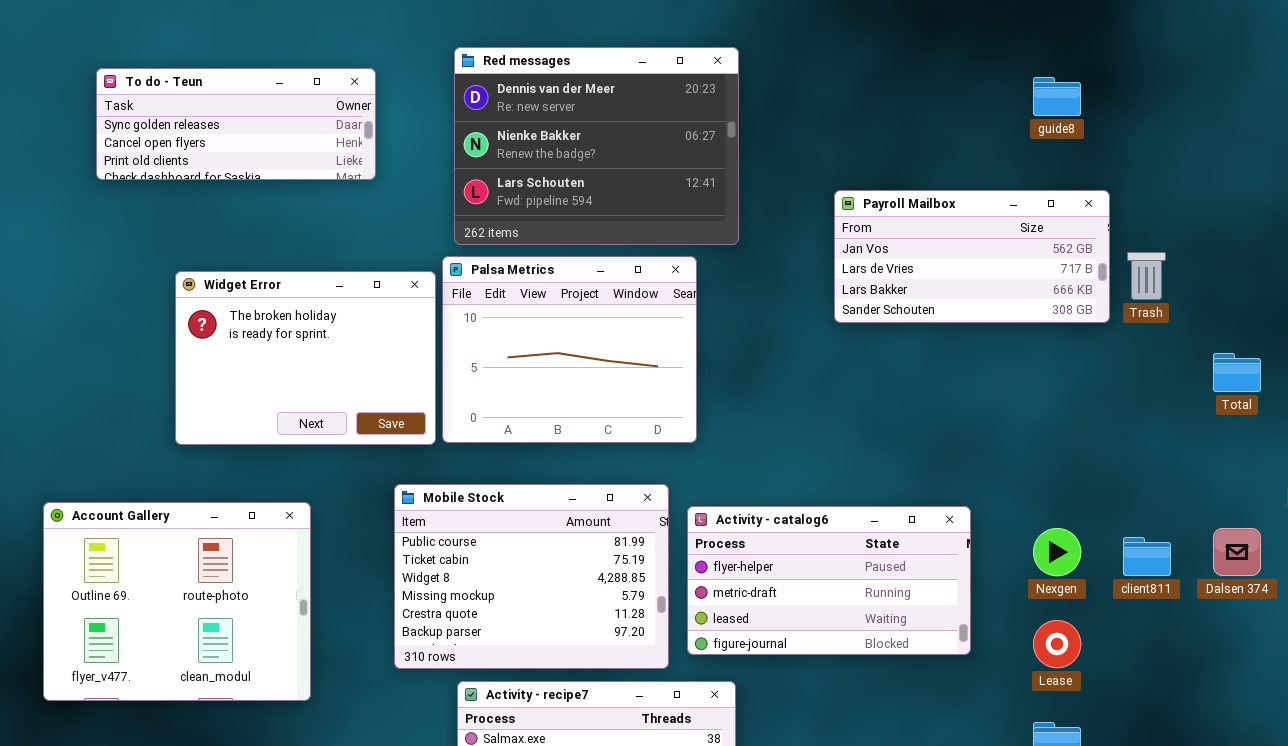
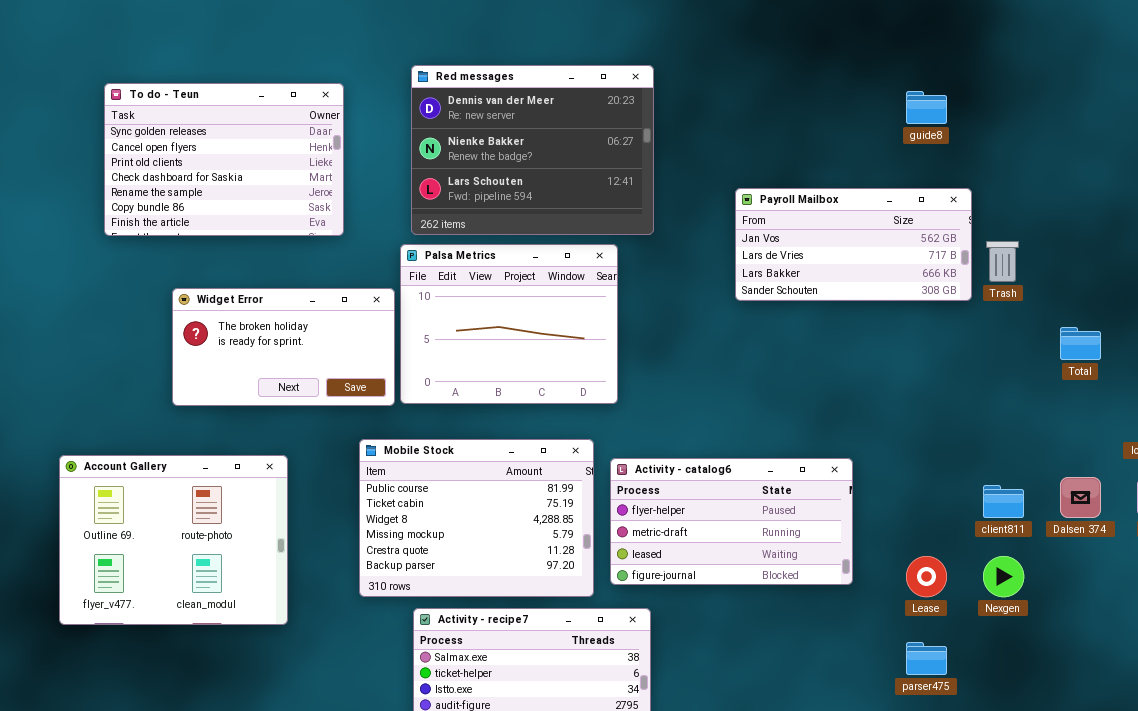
To do - Teun: [96,68,376,180] -> [104,83,344,236], resized
Widget Error: [175,271,436,445] -> [172,288,395,406], resized
Nexgen: [1033,528,1081,576] -> [983,556,1024,597], moved

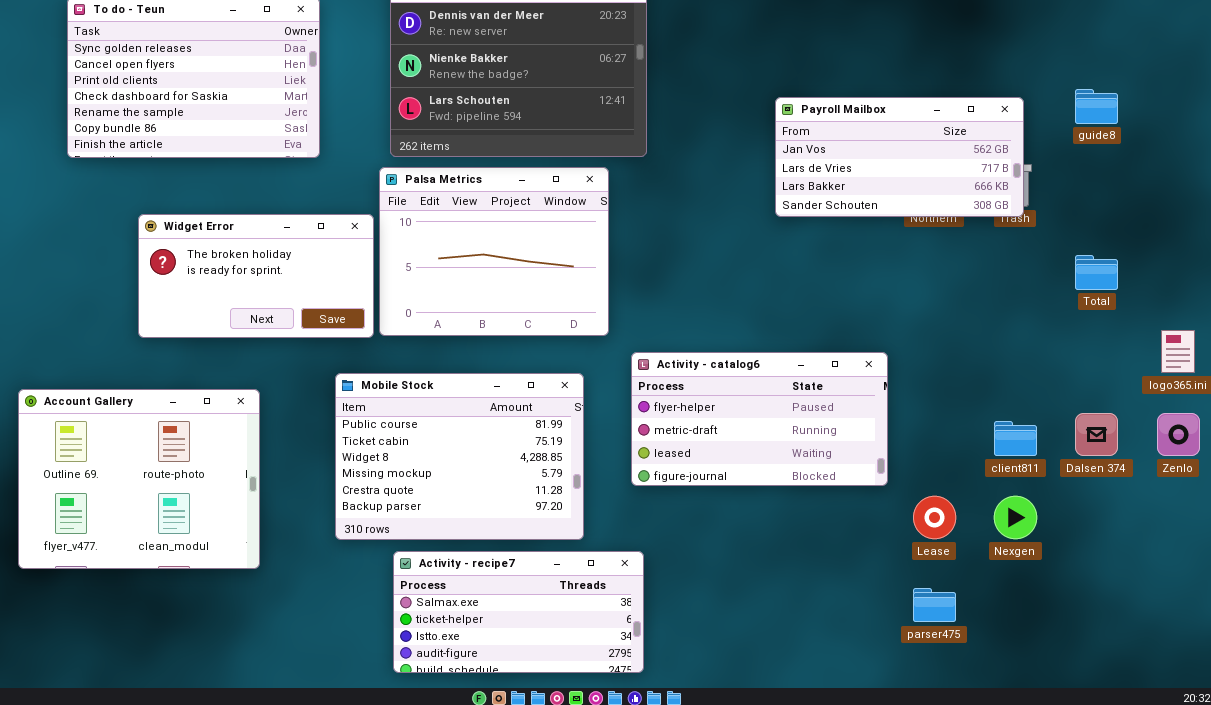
guide8: [906,91,947,124] -> [1075,89,1118,124], moved
Payroll Mailbox: [735,188,972,301] -> [775,97,1024,217], moved
Activity - catalog6: [610,458,853,585] -> [631,352,888,486], moved

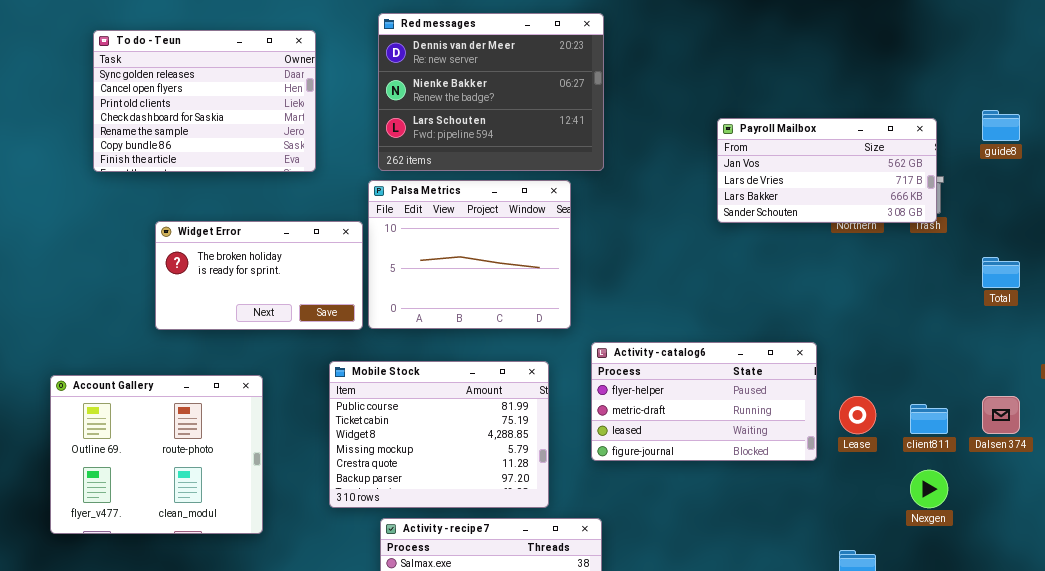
Lease: [913,496,956,539] -> [839,396,876,434], moved

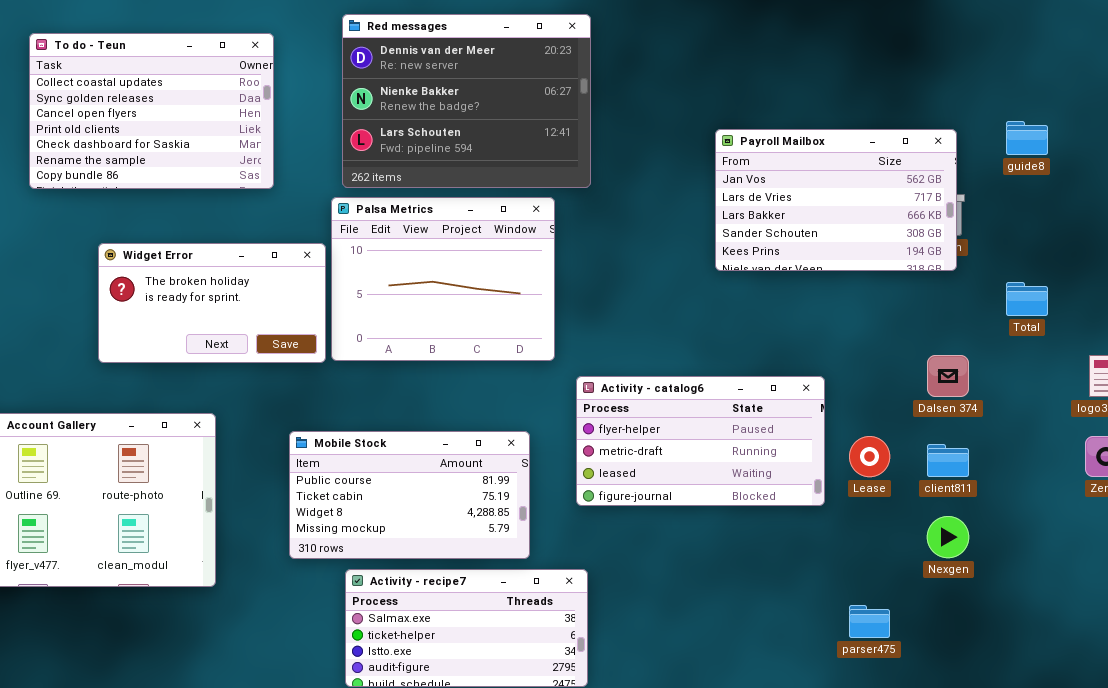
To do - Teun: [93,30,316,172] -> [29,33,274,189], scrolled up 1 row
Payroll Mailbox: [717,118,937,223] -> [715,129,957,271], resized
Mobile Stock: [329,361,549,508] -> [289,431,530,559], resized
Dalsen 374: [982,396,1020,434] -> [927,355,969,397], moved

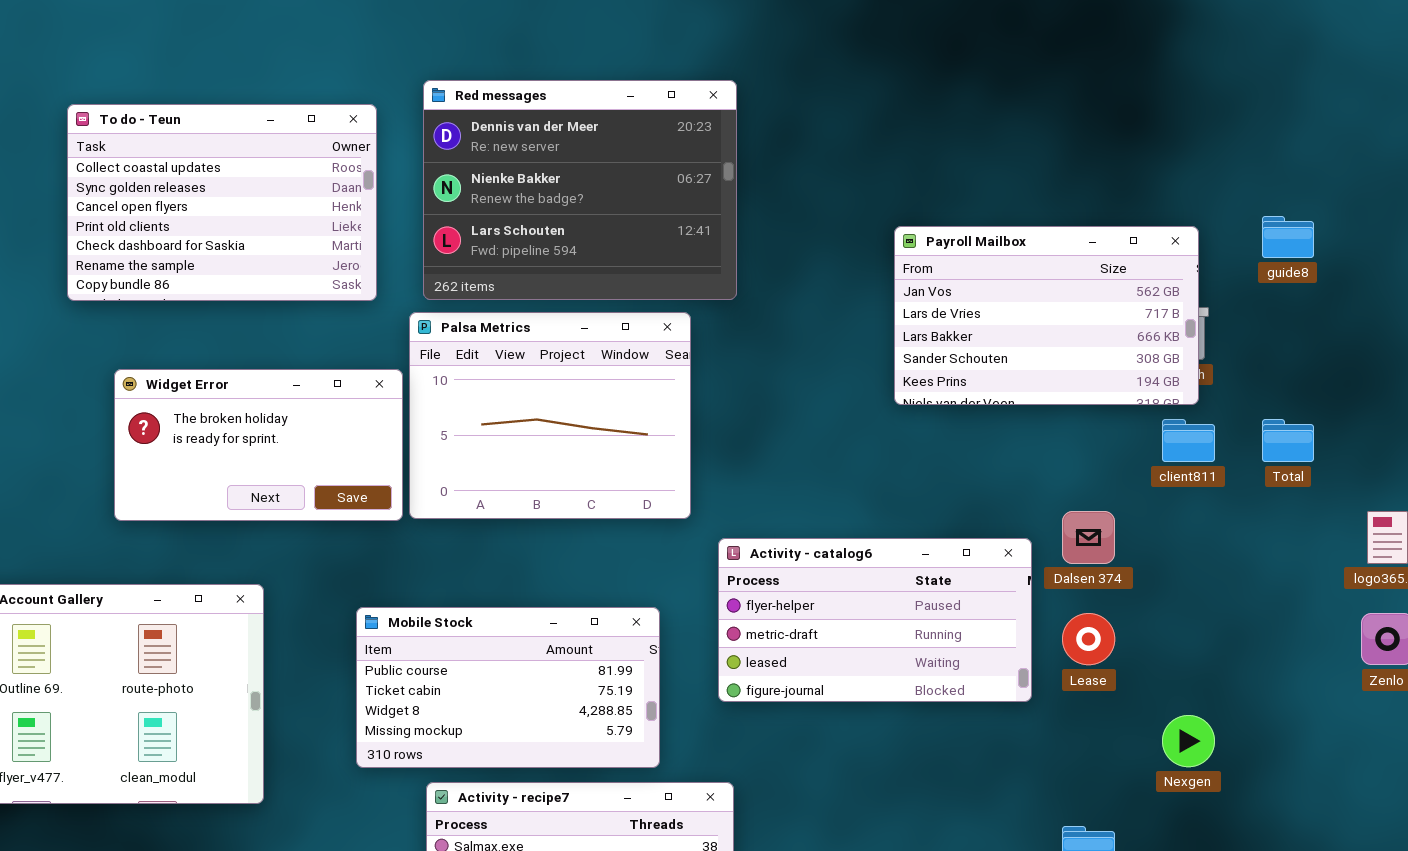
To do - Teun: [29,33,274,189] -> [67,104,377,301], moved
Dalsen 374: [927,355,969,397] -> [1062,511,1115,564], moved
client811: [927,444,969,477] -> [1162,419,1215,462], moved

